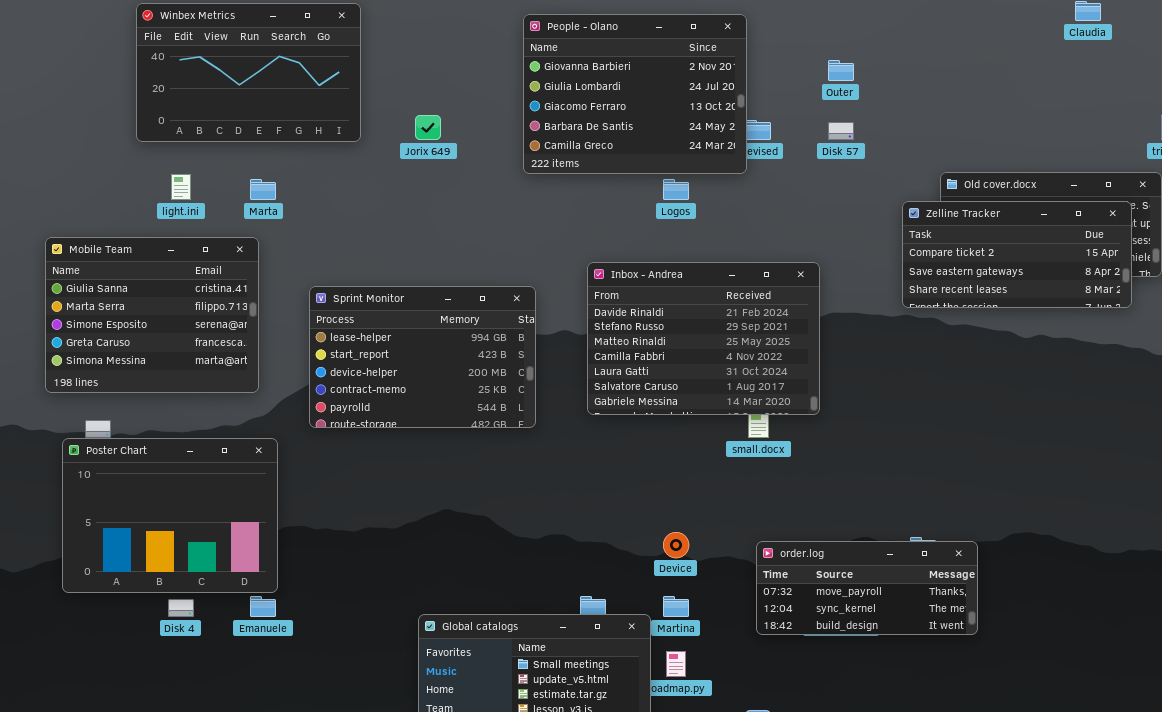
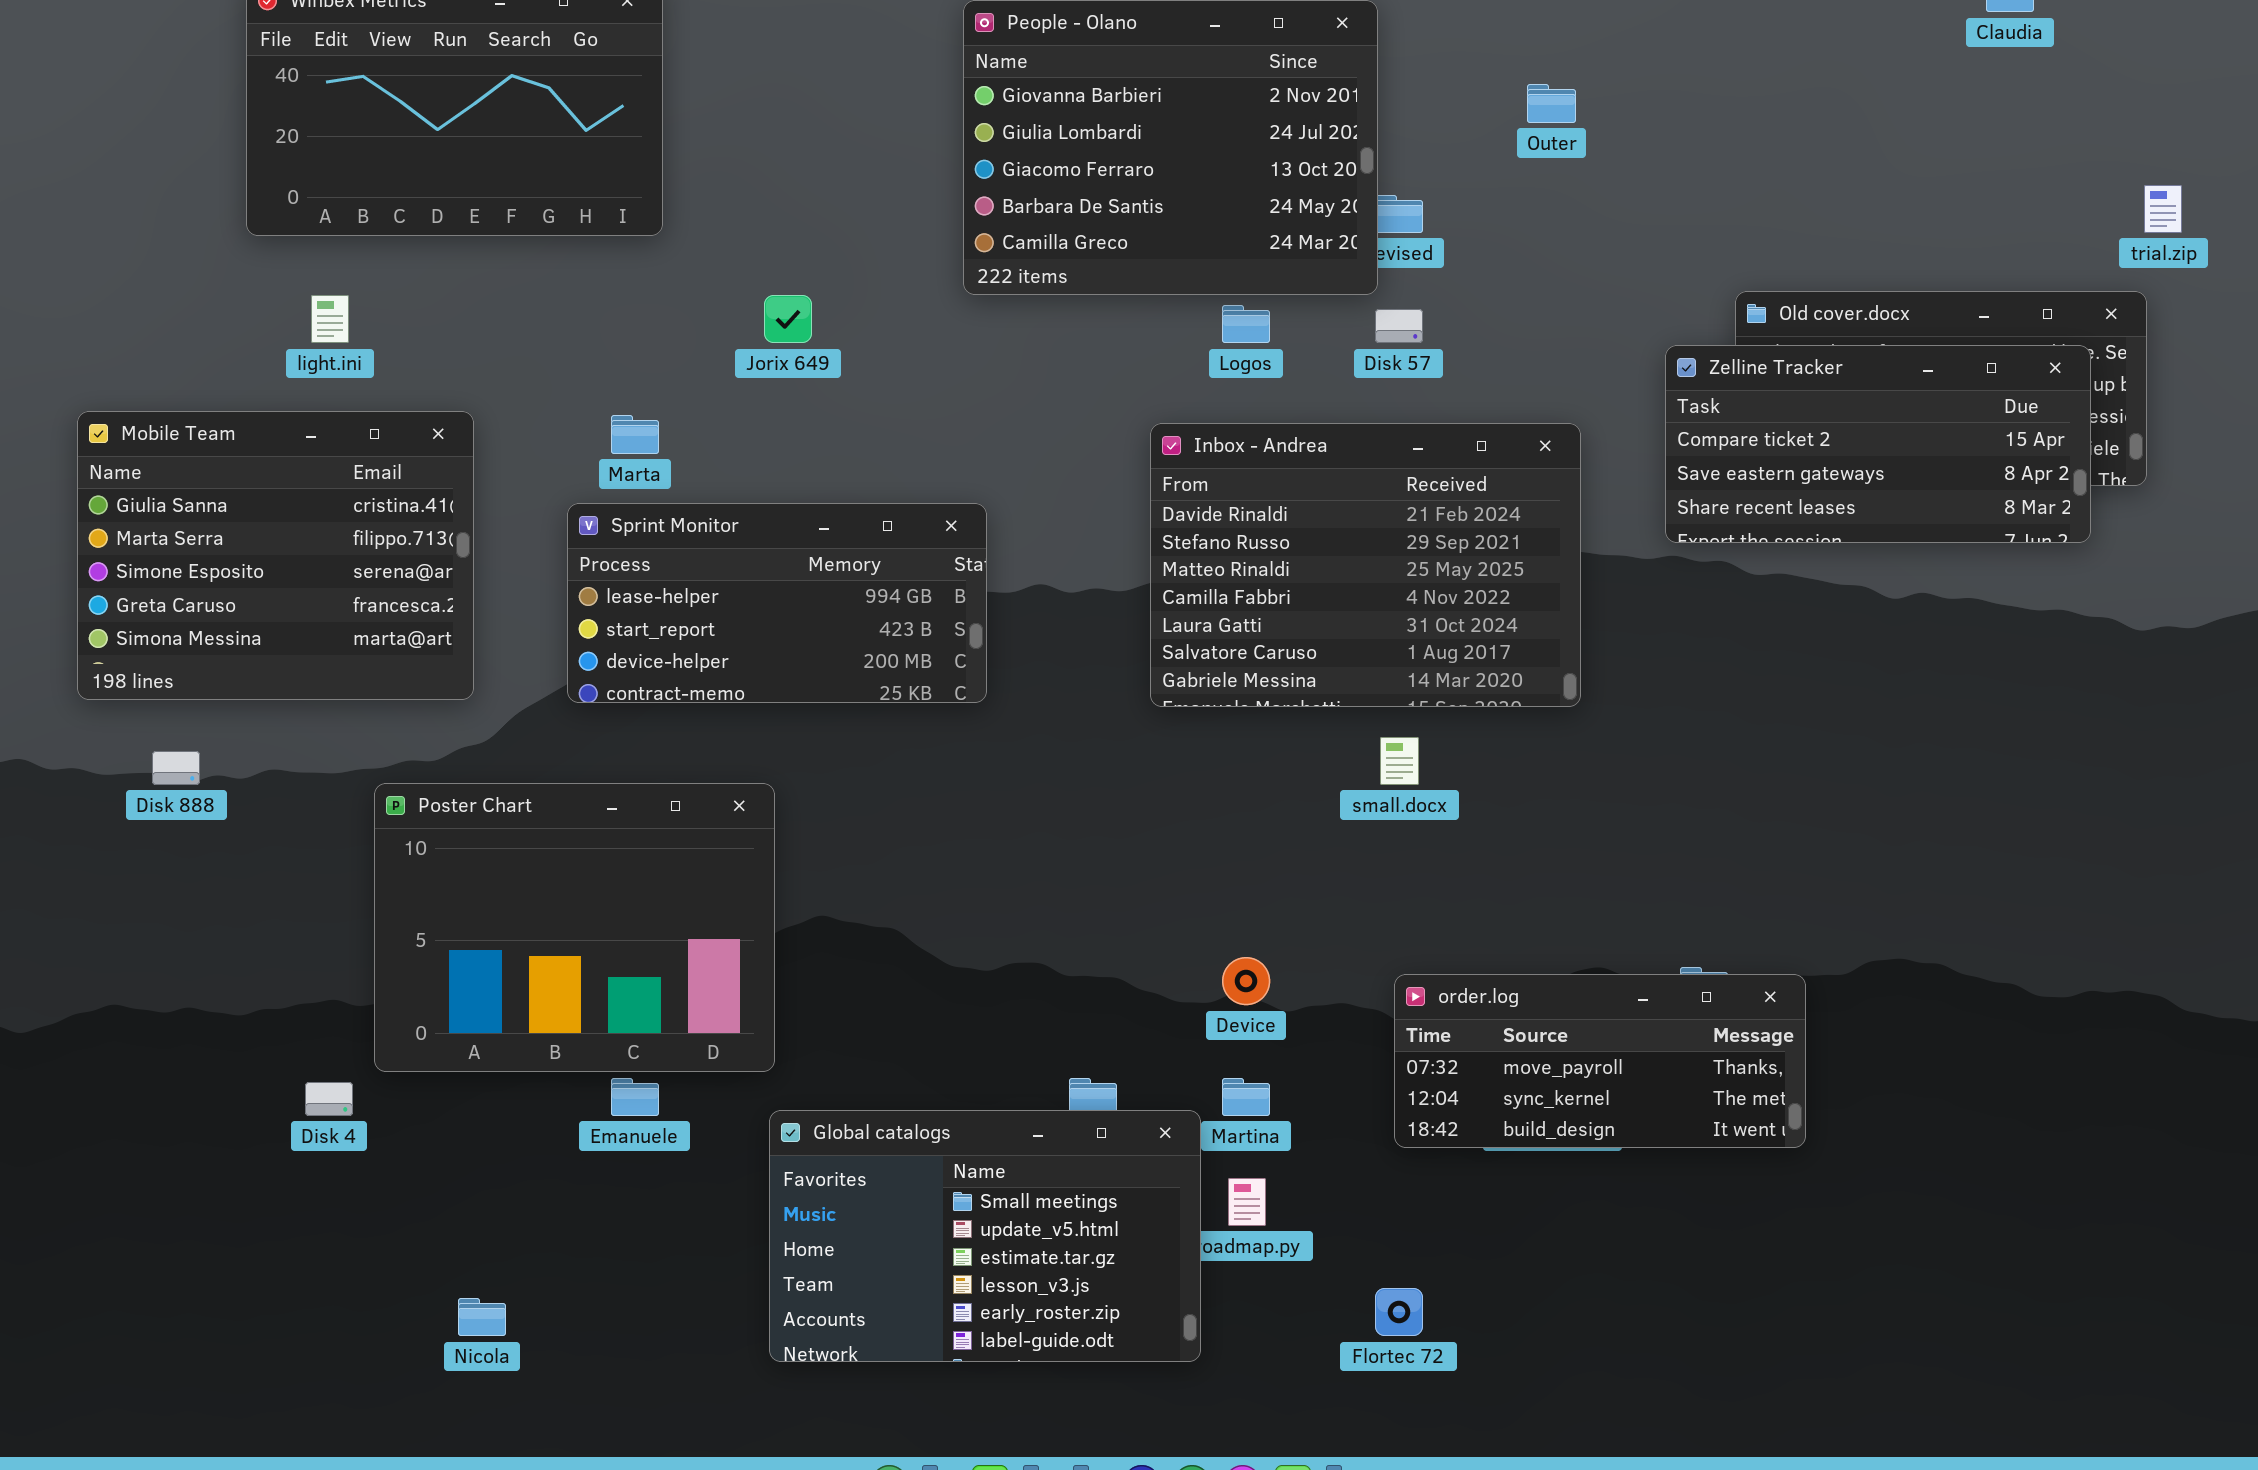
Jorix 649: [415,115,441,140] -> [764,295,812,343], moved
Disk 57: [828,122,854,140] -> [1375,309,1423,343], moved
Marta: [250,179,276,200] -> [611,415,659,454], moved
Inbox - Andrea: [587,262,820,415] -> [1150,423,1581,707], moved
Sprint Monitor: [309,286,536,428] -> [567,503,987,703], resized
Poster Chart: [62,438,278,593] -> [374,783,775,1072], moved
Emanuele: [250,596,276,617] -> [611,1078,659,1116], moved

